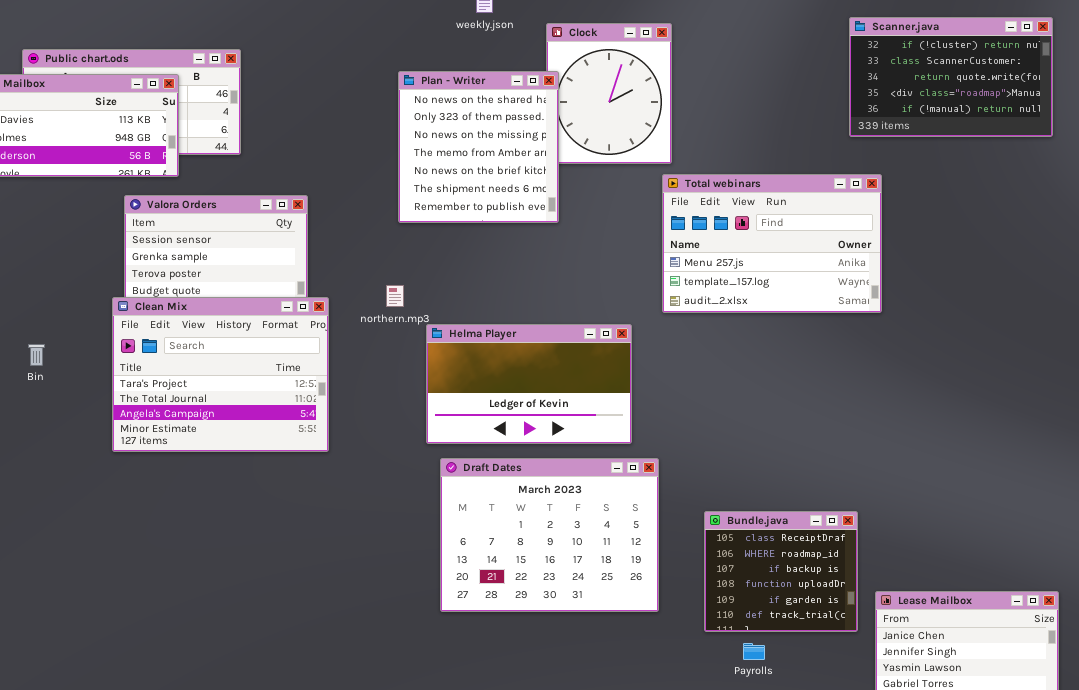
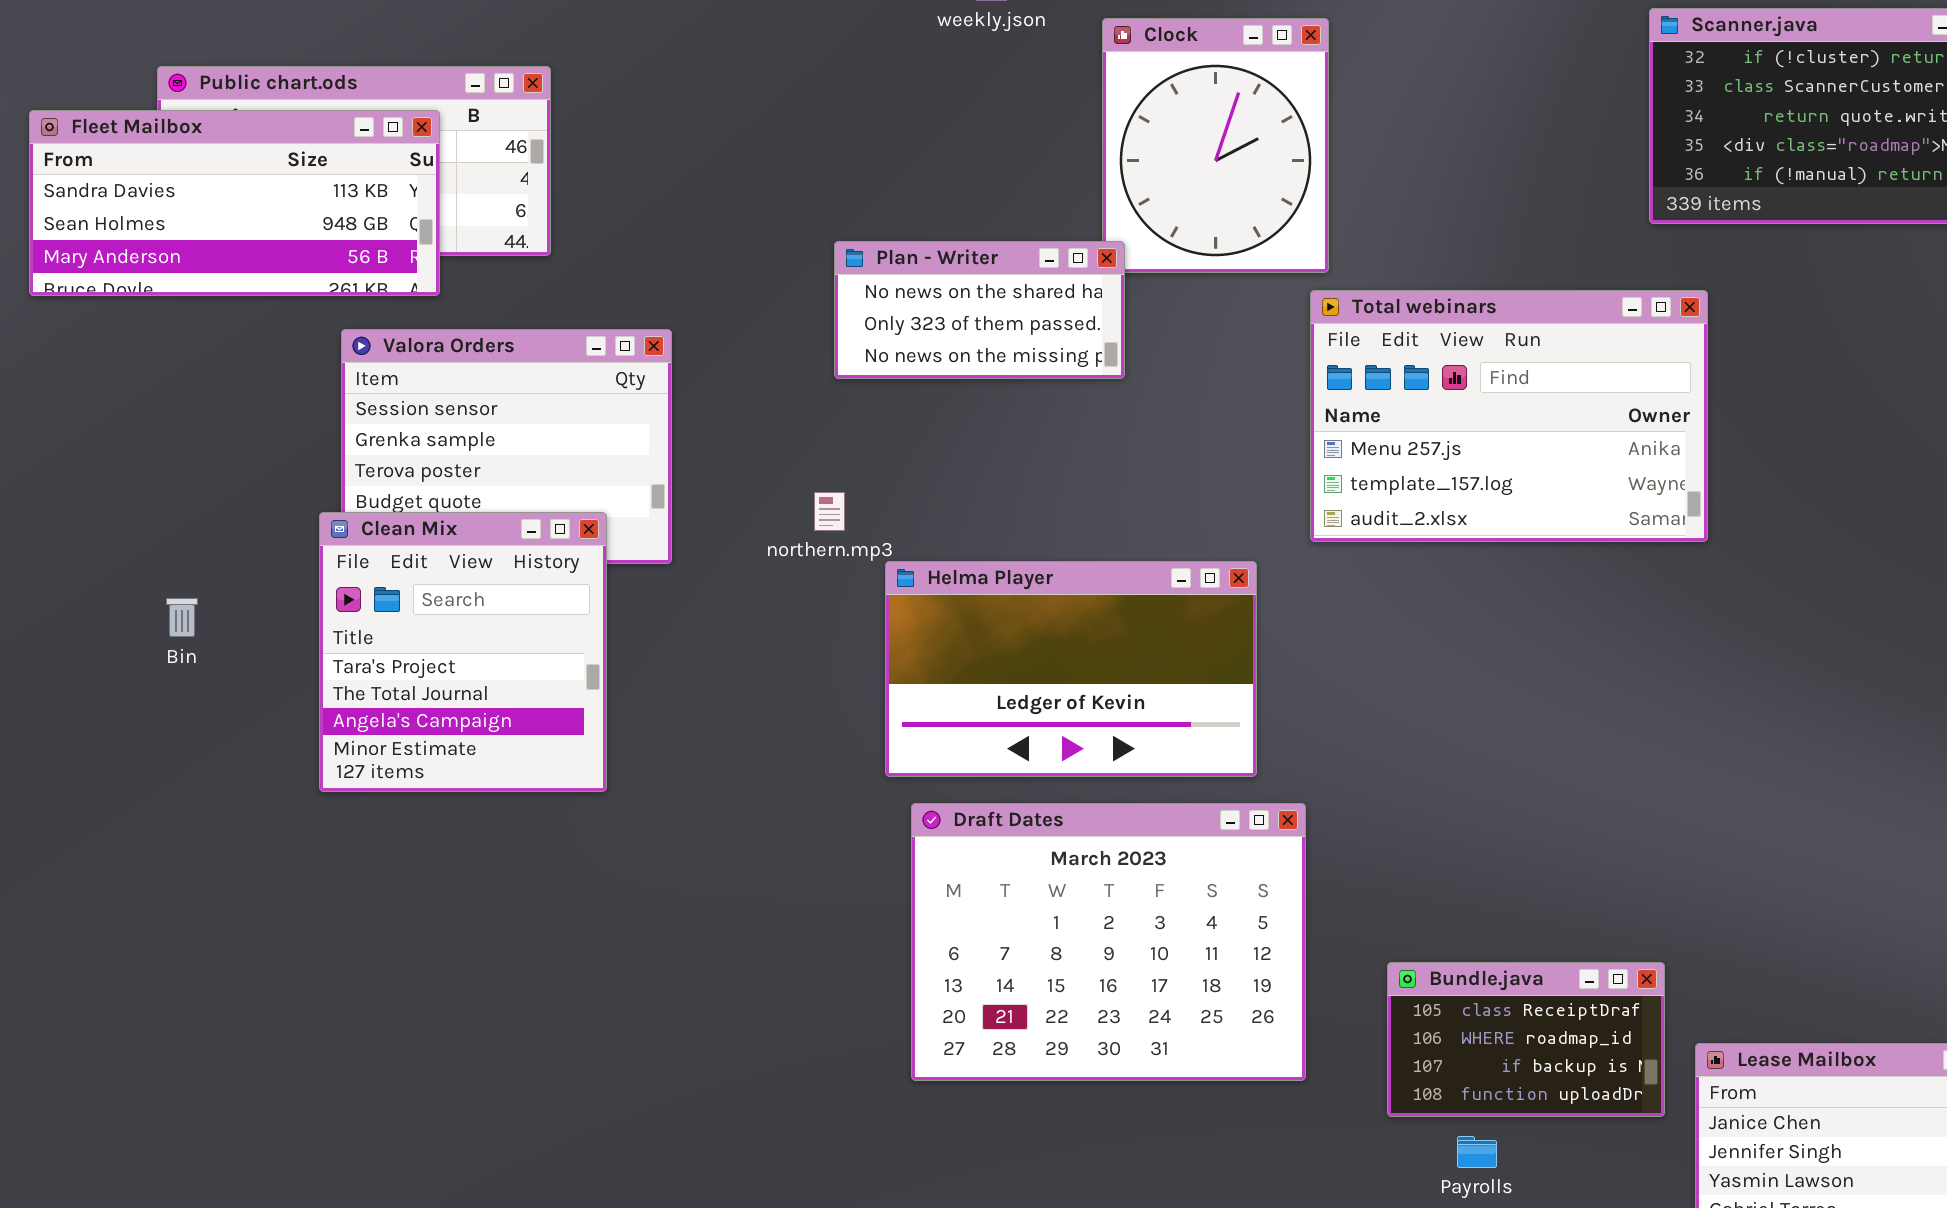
Plan - Writer: [398,71,559,223] -> [834,241,1125,379], resized
Clean Mix: [112,297,329,452] -> [319,512,607,792], resized
Bundle.java: [704,511,858,632] -> [1387,962,1665,1117], resized

